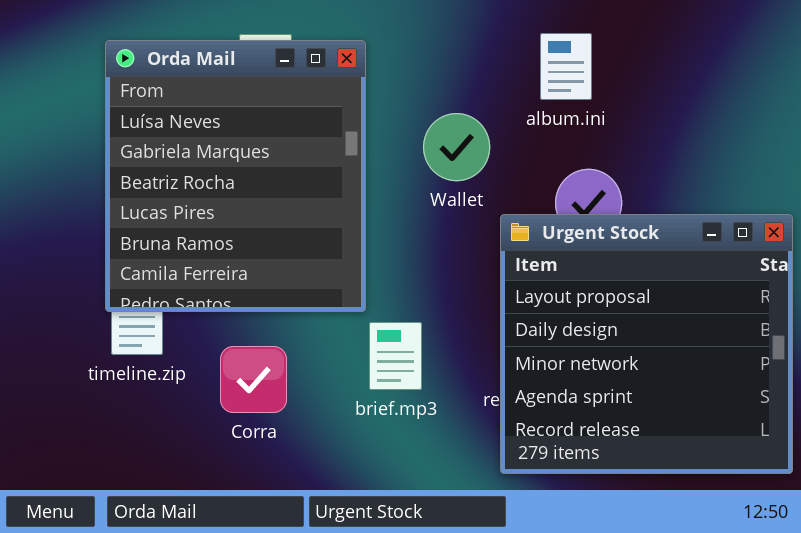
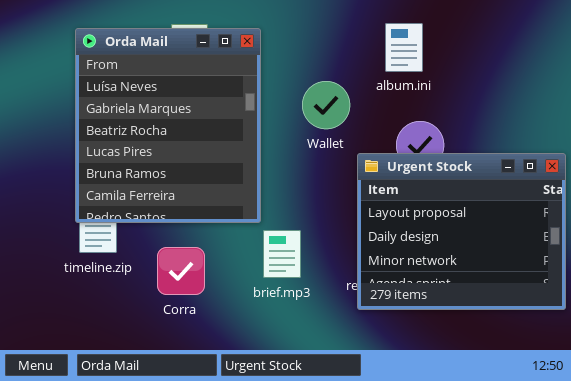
Urgent Stock: [500,214,793,474] -> [357,153,566,310], resized

